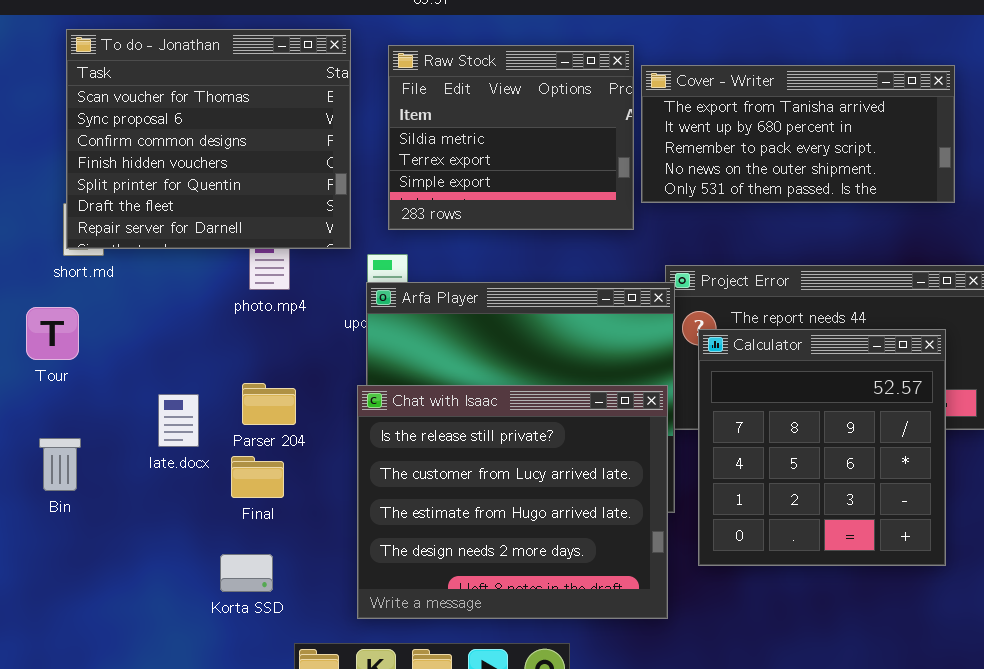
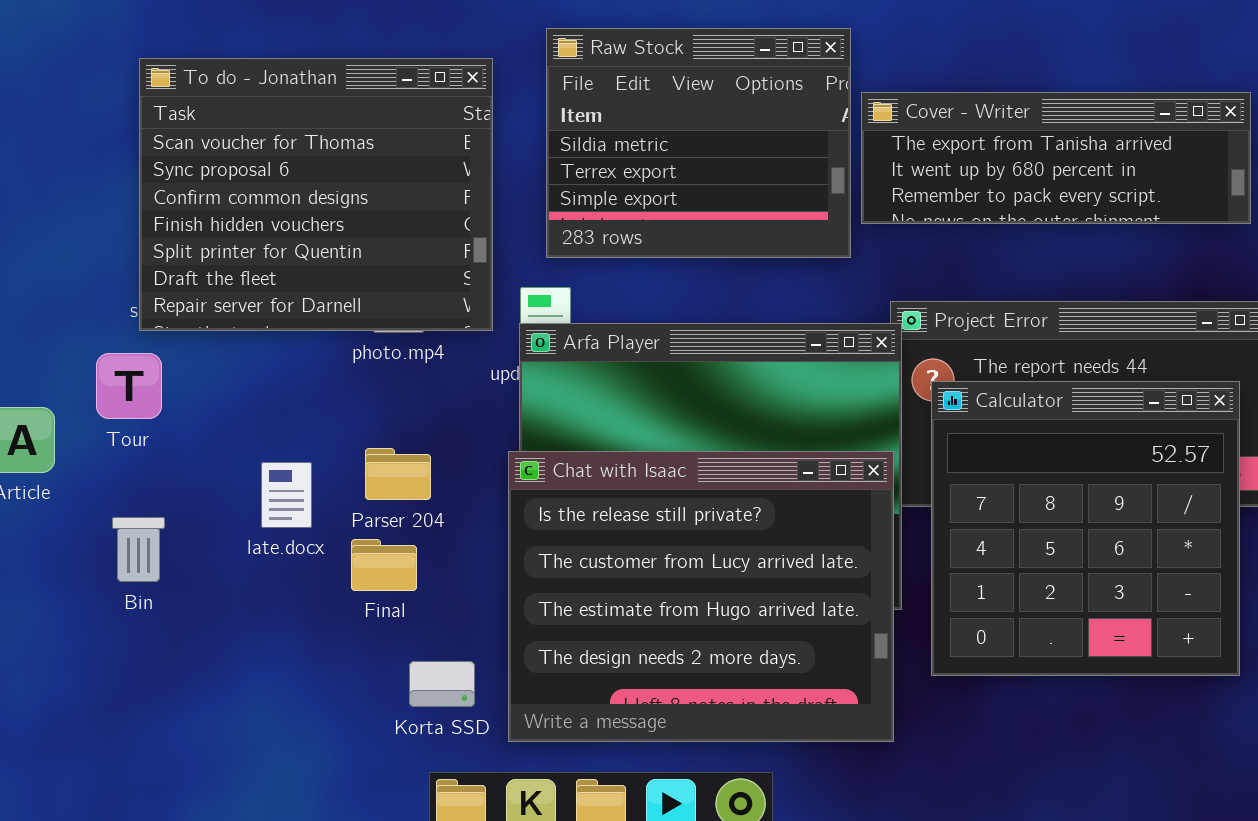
To do - Jonathan: [66,29,351,249] -> [139,58,493,331], moved
Cover - Writer: [641,65,955,203] -> [861,92,1251,224], resized
Korta SSD: [220,554,273,592] -> [409,661,475,707], moved

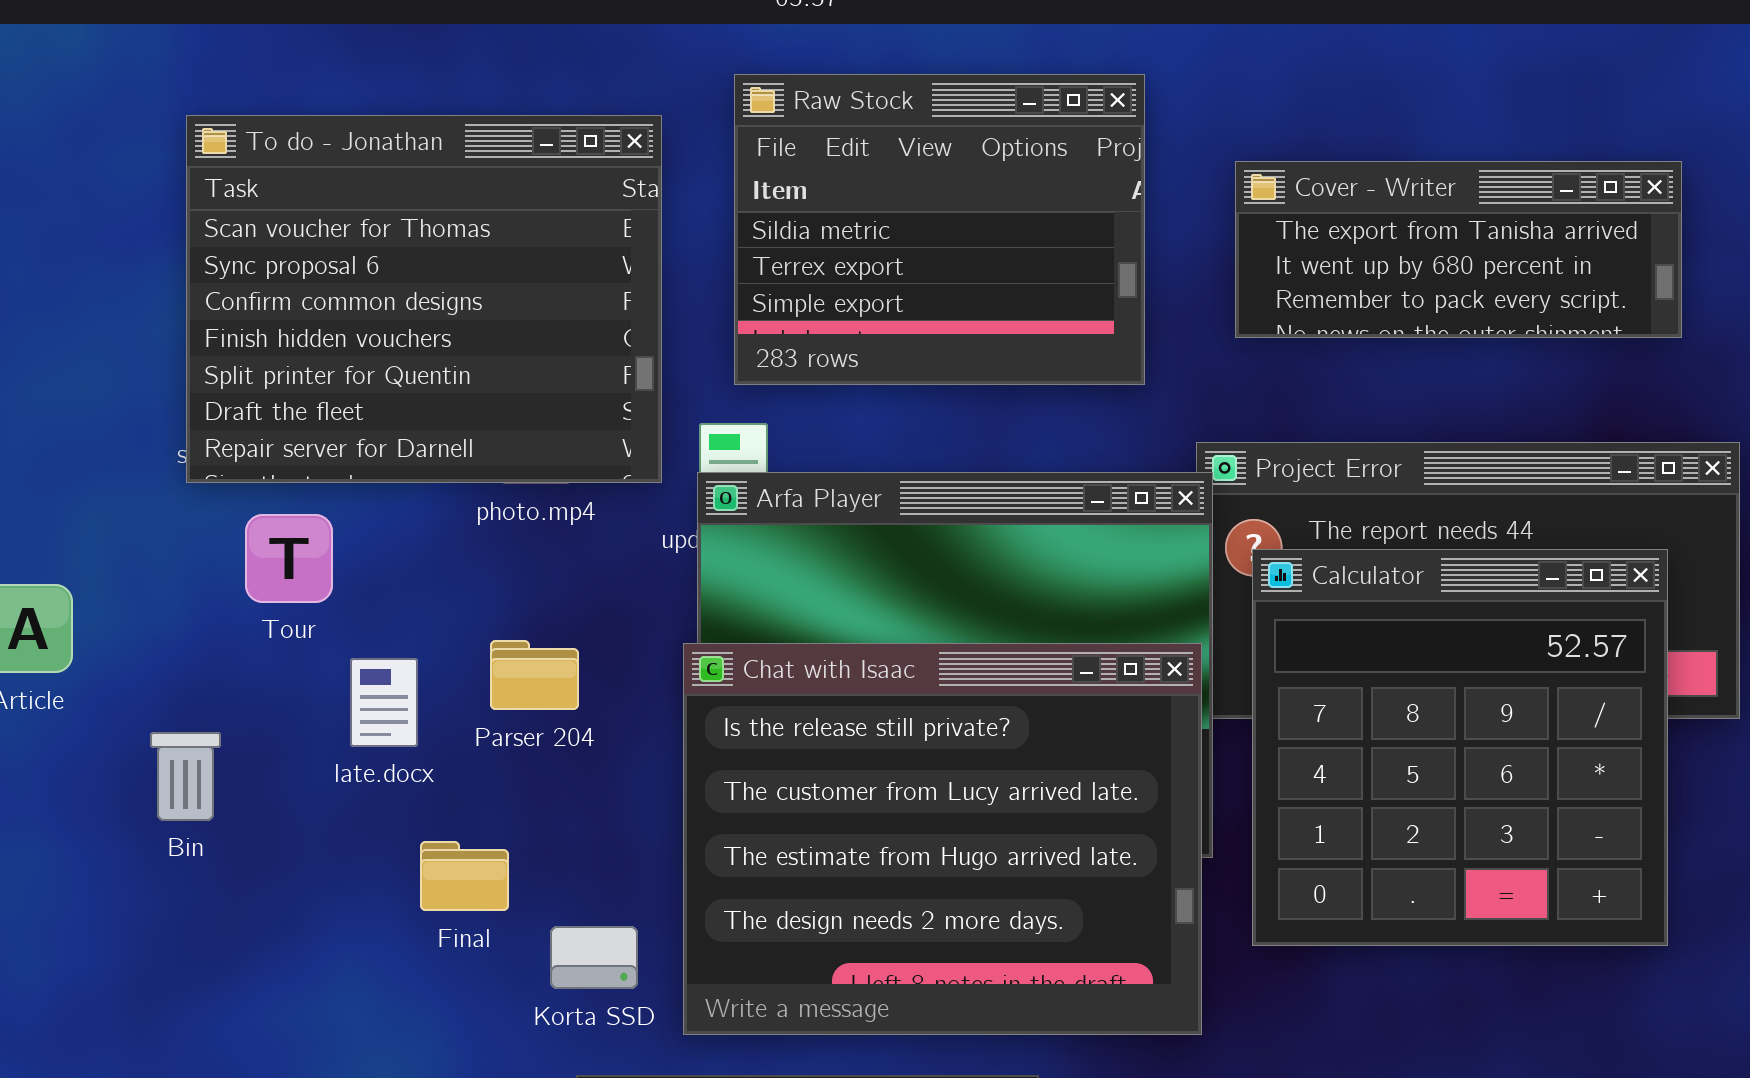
Cover - Writer: [861,92,1251,224] -> [1235,161,1682,338], resized
Tour: [96,353,162,419] -> [245,514,333,603], moved
Final: [351,539,417,591] -> [420,841,509,911], moved

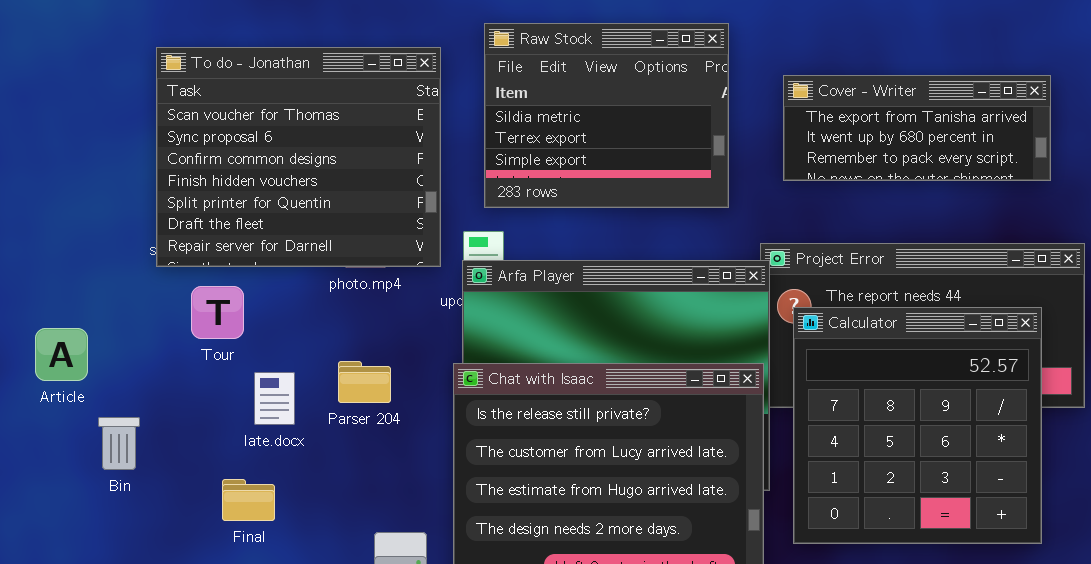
Bin: [150,732,221,821] -> [98,417,140,470], moved
Final: [420,841,509,911] -> [222,479,275,521], moved

